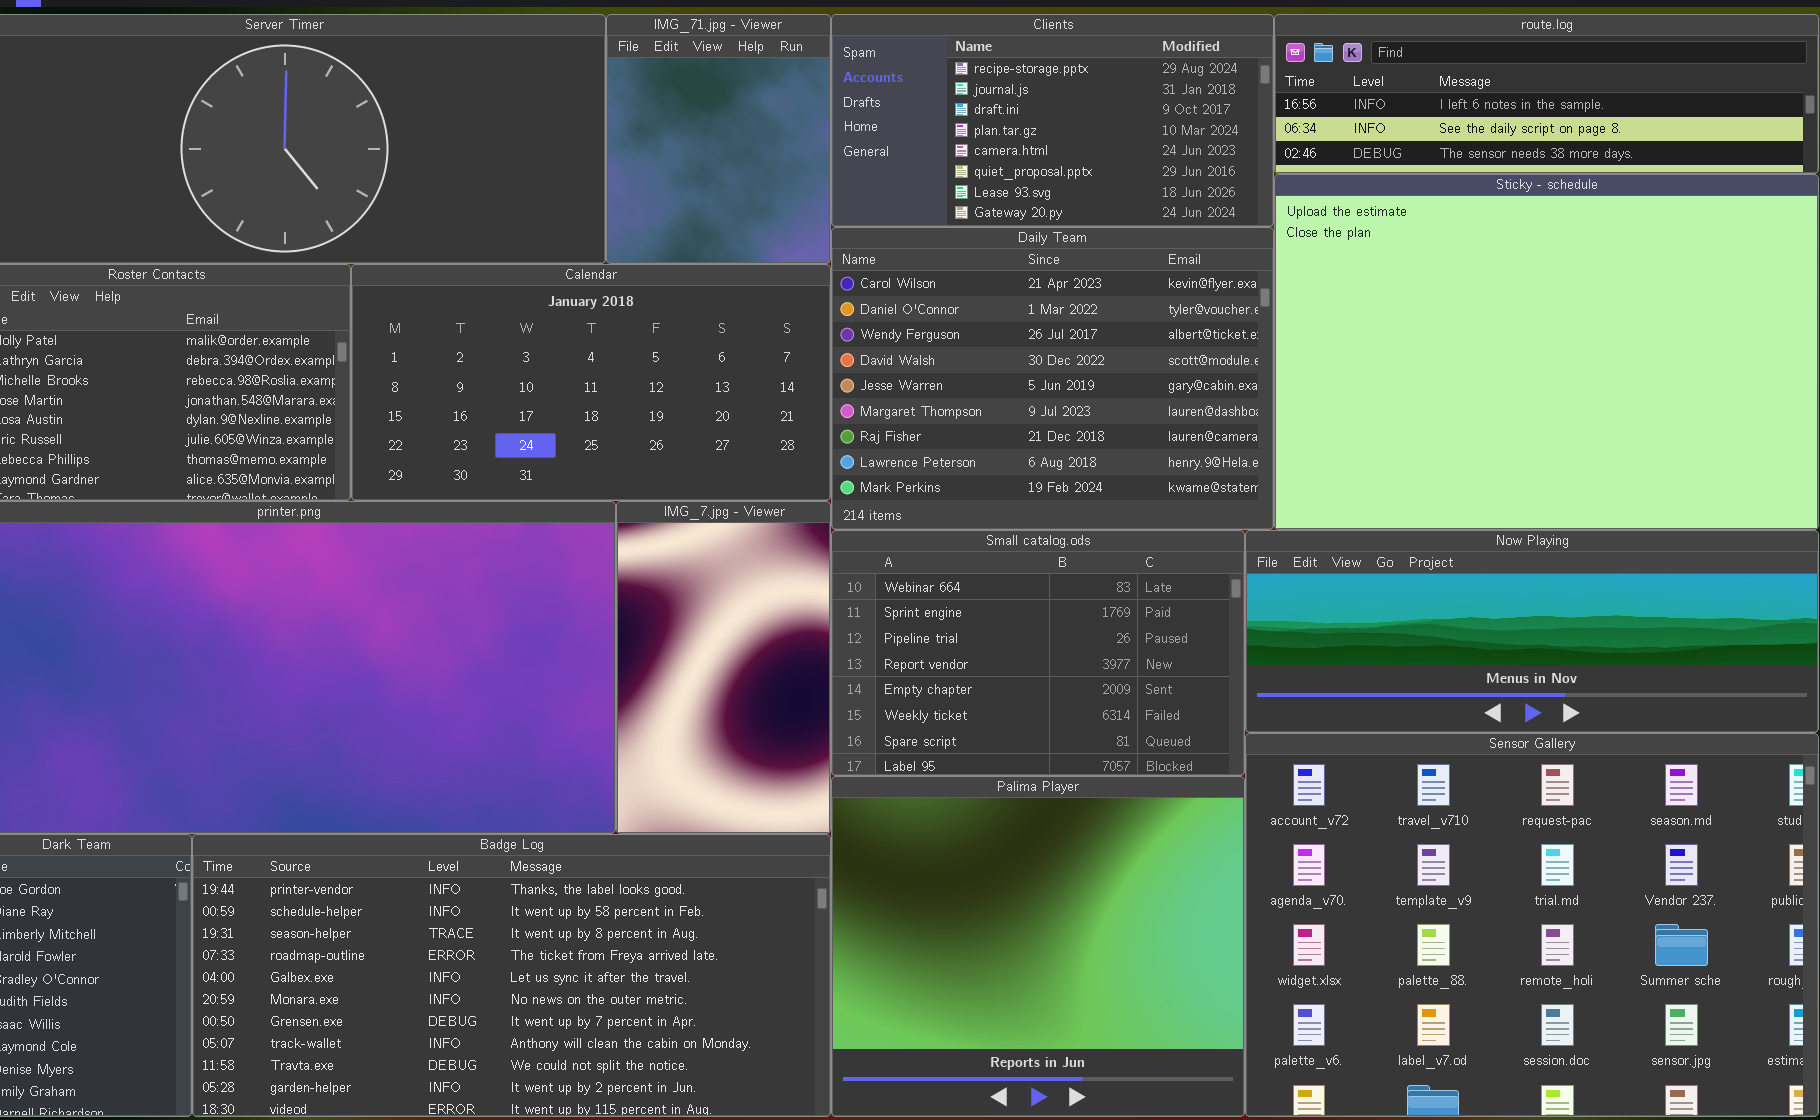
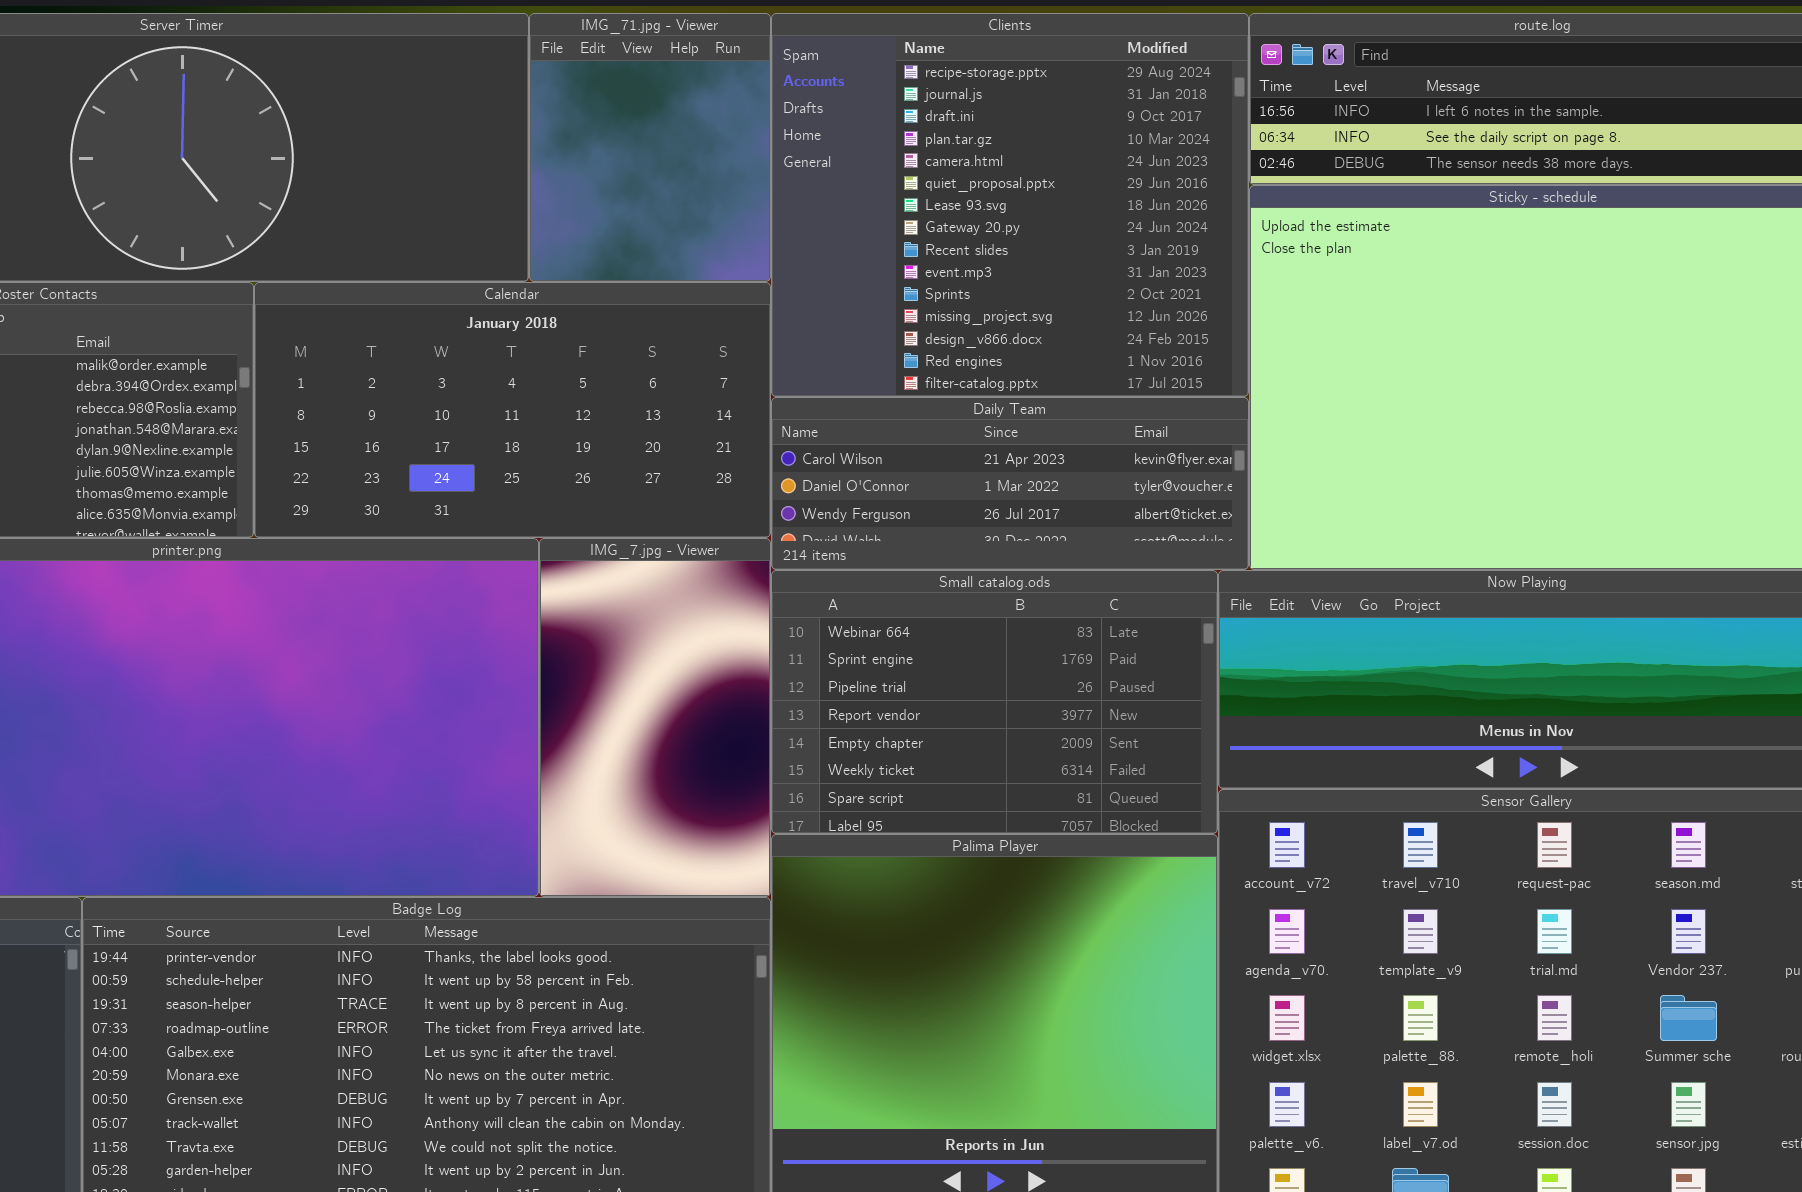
Clients: [831,14,1274,227] -> [771,13,1249,397], resized
Daily Team: [831,227,1274,530] -> [771,397,1249,570], resized

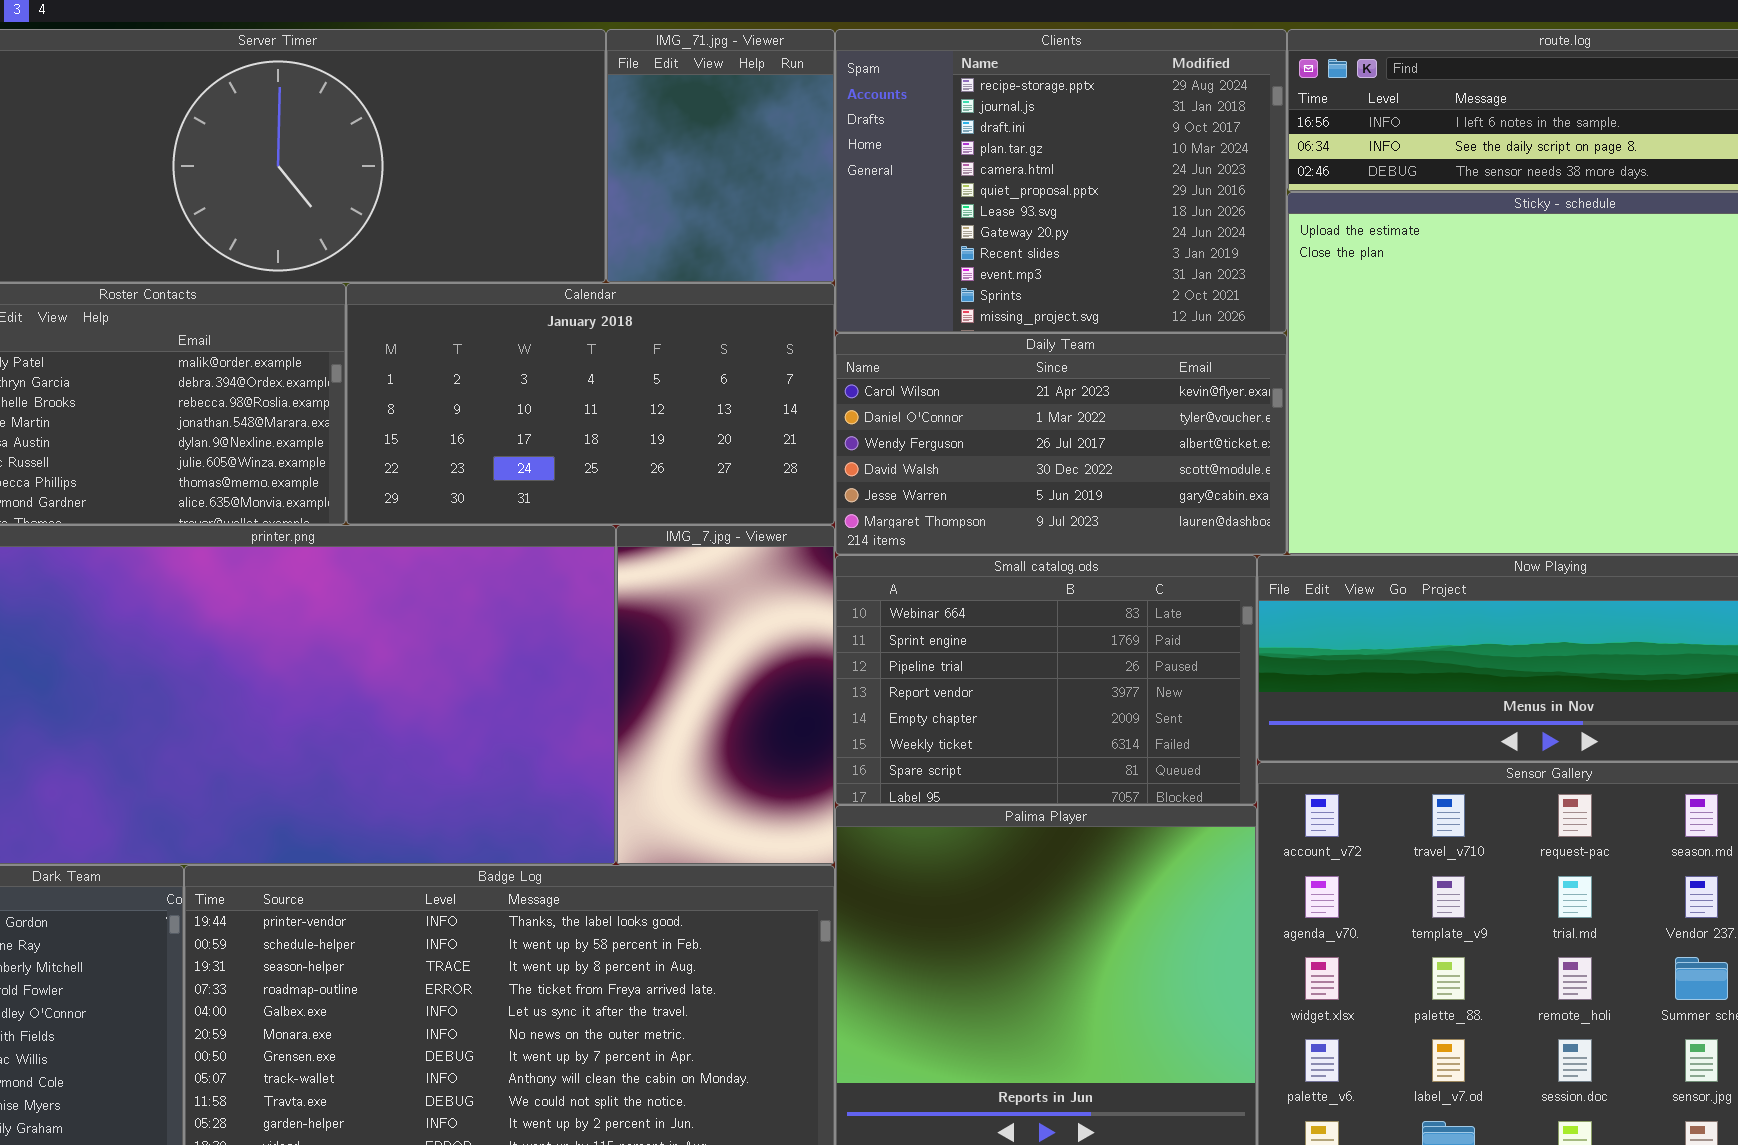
Clients: [771,13,1249,397] -> [835,29,1287,333], resized
Daily Team: [771,397,1249,570] -> [835,333,1287,555], resized

